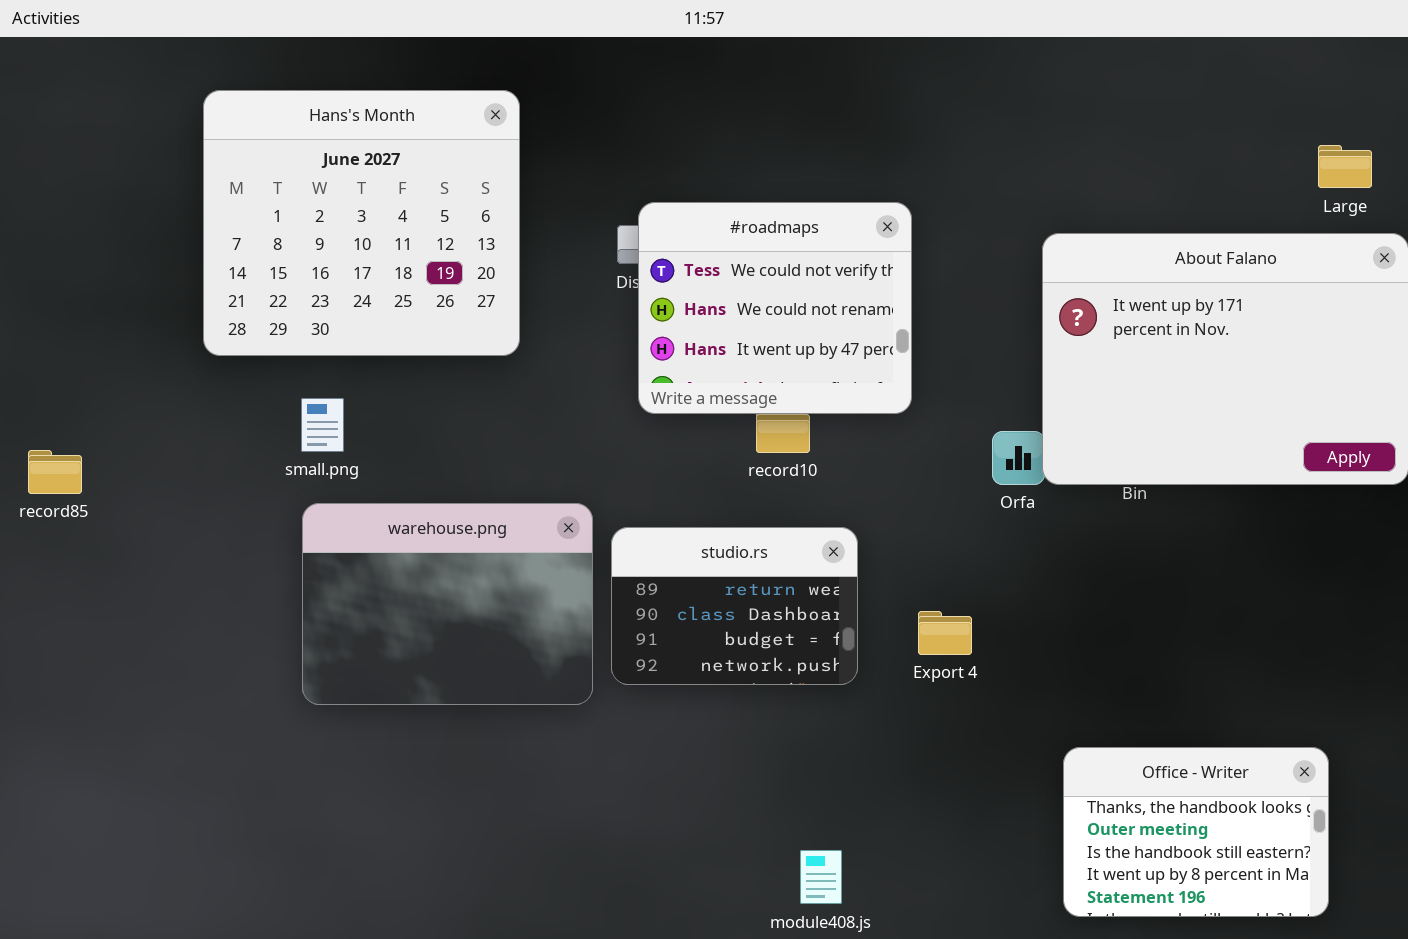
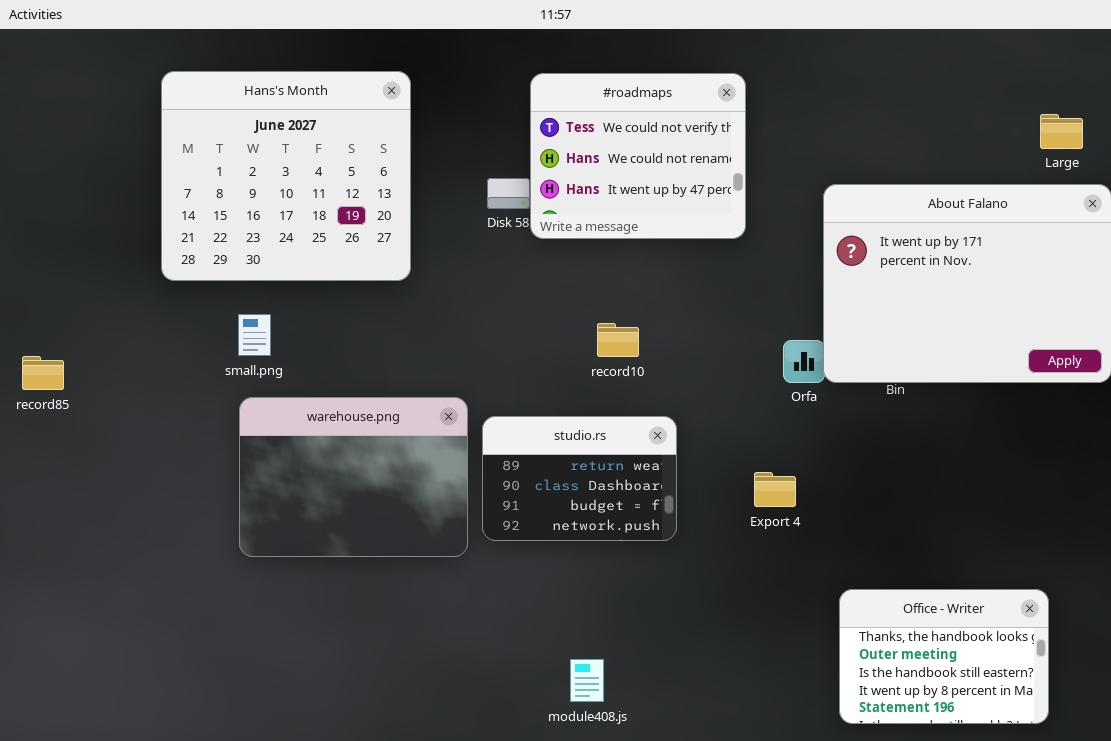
#roadmaps: [638,202,912,414] -> [530,73,746,239], moved
Export 4: [918,611,972,655] -> [754,472,796,507], moved
module408.js: [800,850,842,904] -> [570,659,604,702], moved

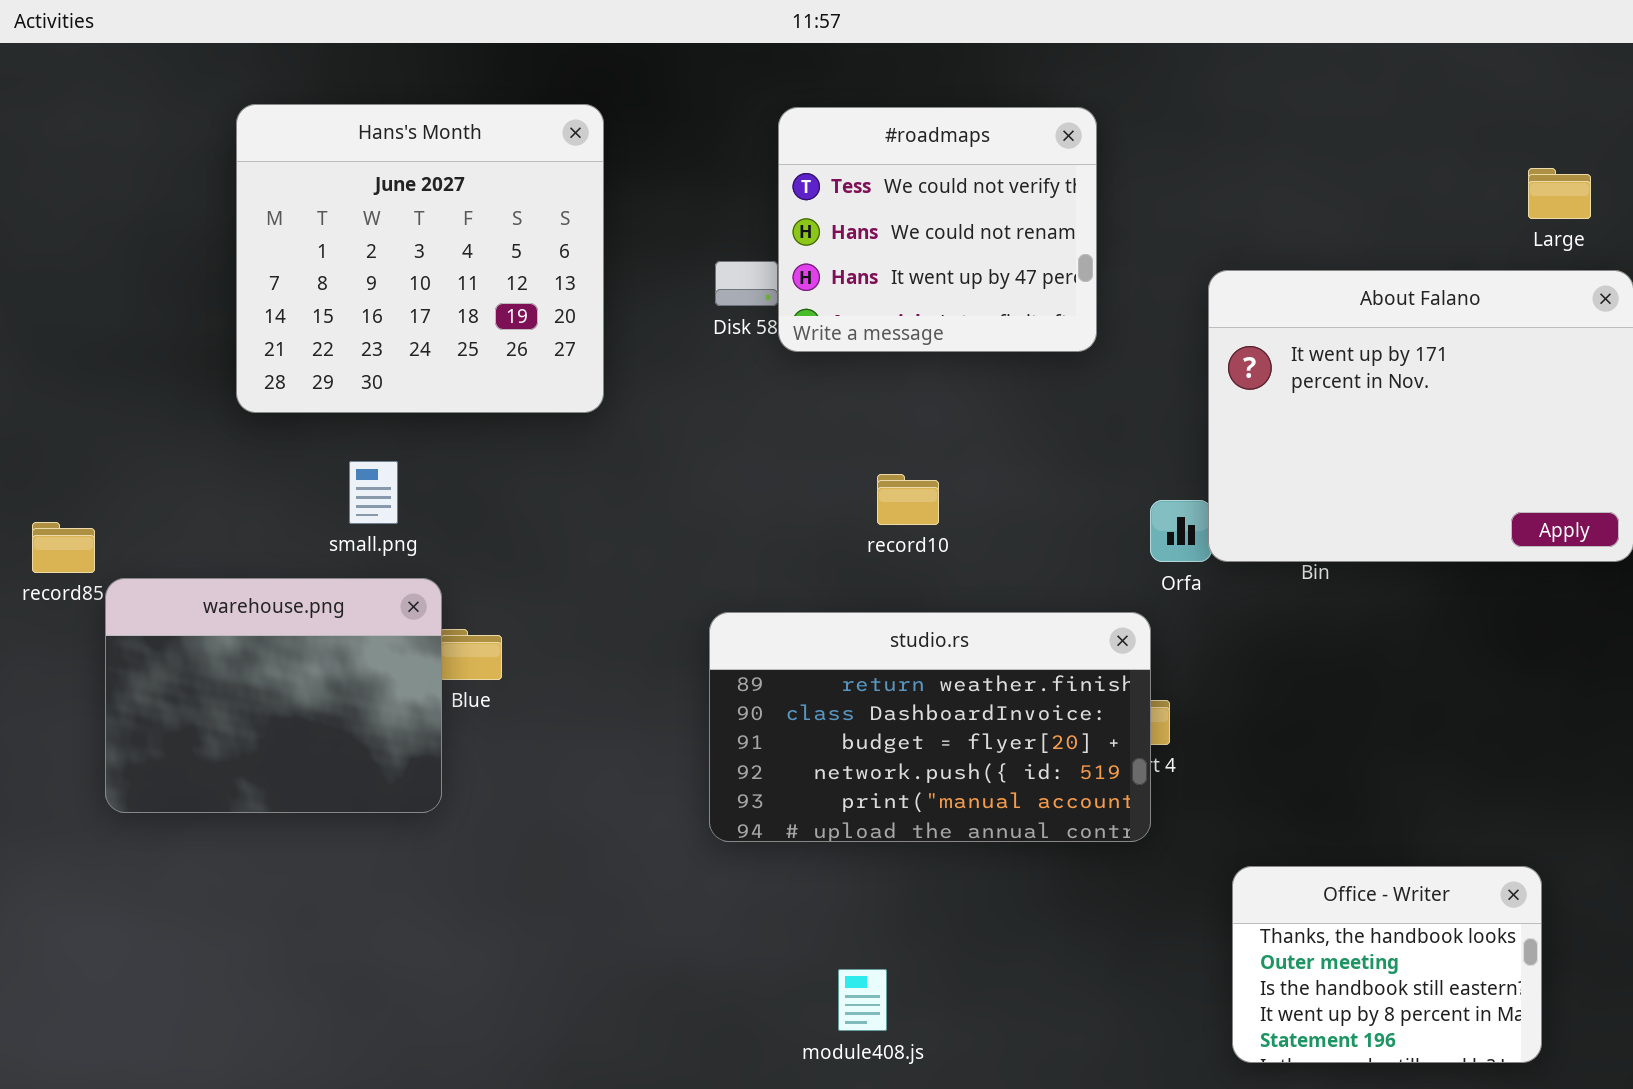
warehouse.png: [239,397,468,557] -> [105,578,442,813], moved
studio.rs: [482,416,677,541] -> [709,612,1151,842], resized

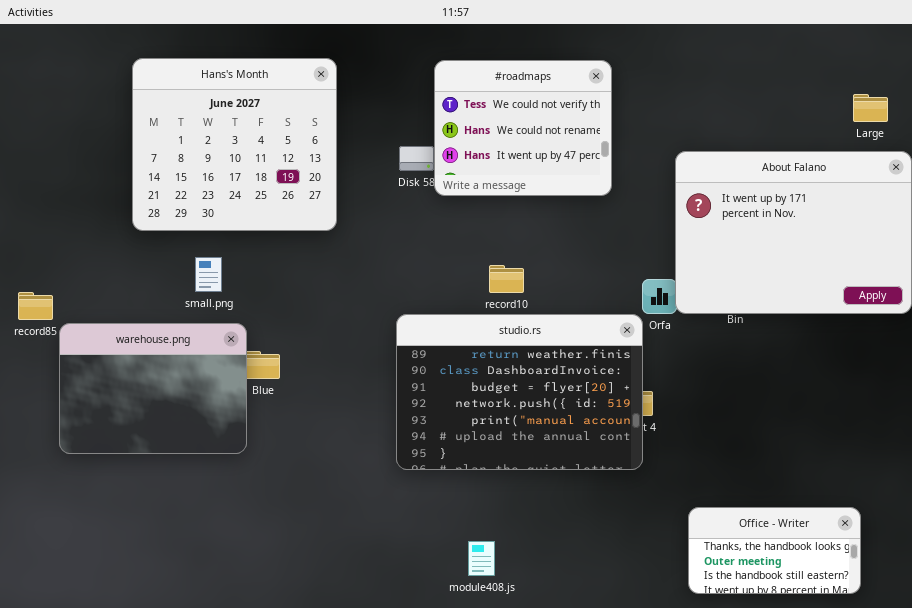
studio.rs: [709,612,1151,842] -> [396,314,643,470], resized
Office - Writer: [1232,866,1542,1063] -> [688,507,861,594], resized

